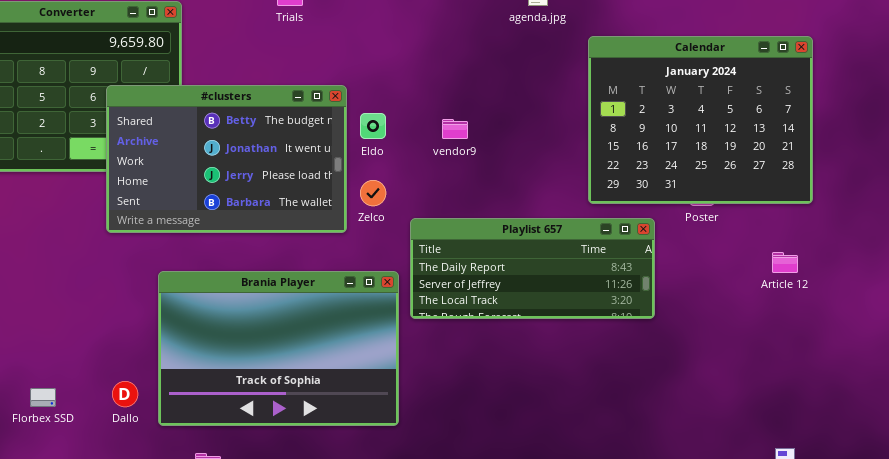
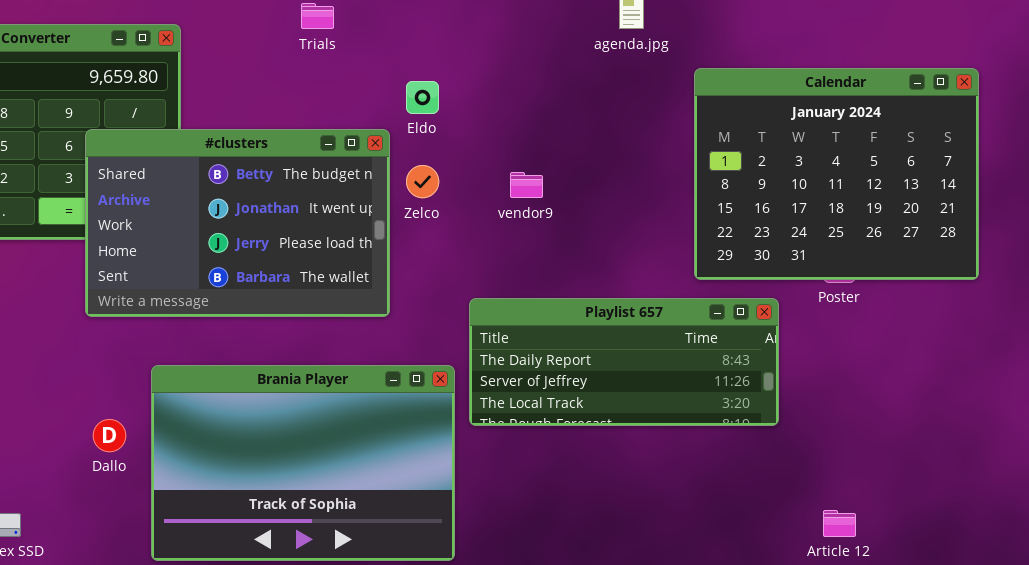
Eldo: [360,113,386,139] -> [406,81,439,114], moved
Zelco: [360,180,386,206] -> [406,165,439,198], moved
Article 12: [772,252,798,273] -> [823,510,856,537], moved
Dallo: [112,381,138,407] -> [93,419,126,452], moved

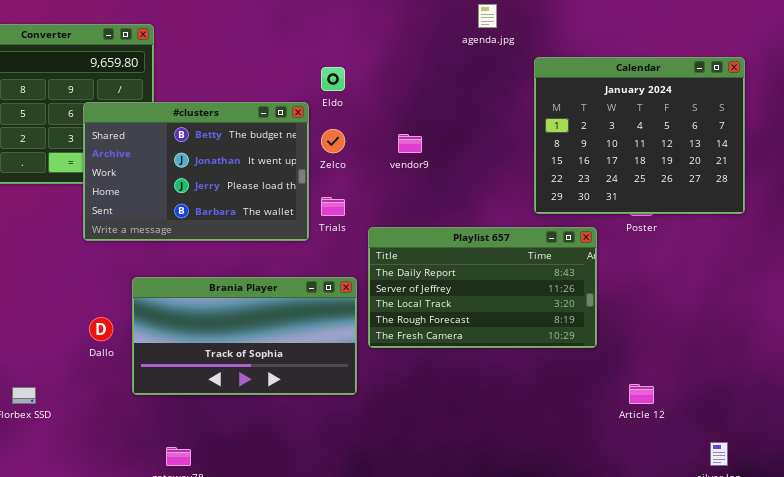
Trials: [301,3,334,29] -> [321,197,345,216], moved
Playlist 657: [469,298,779,426] -> [368,227,597,348], resized
Brania Player: [151,365,455,561] -> [132,277,357,395], resized

